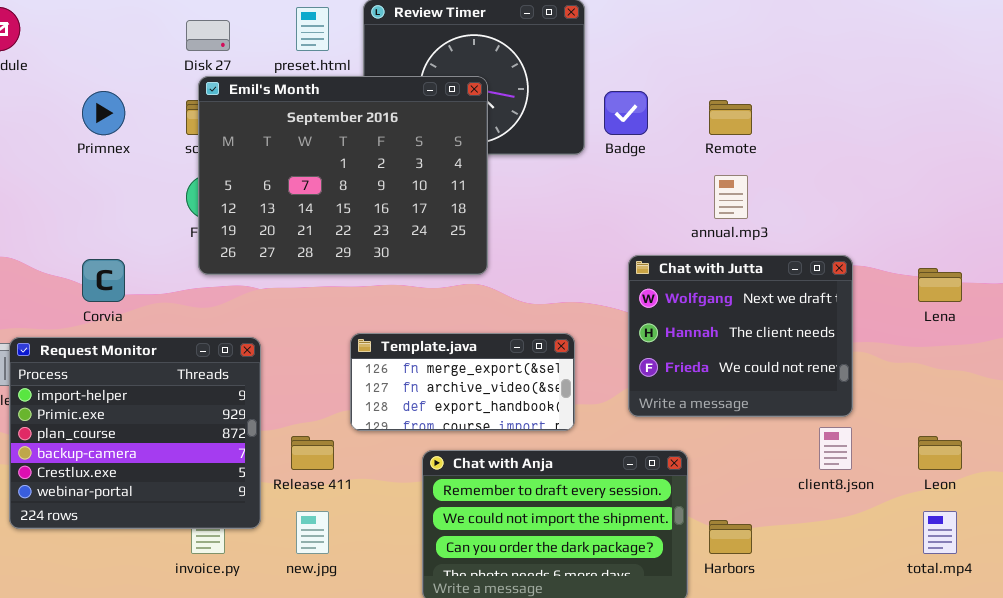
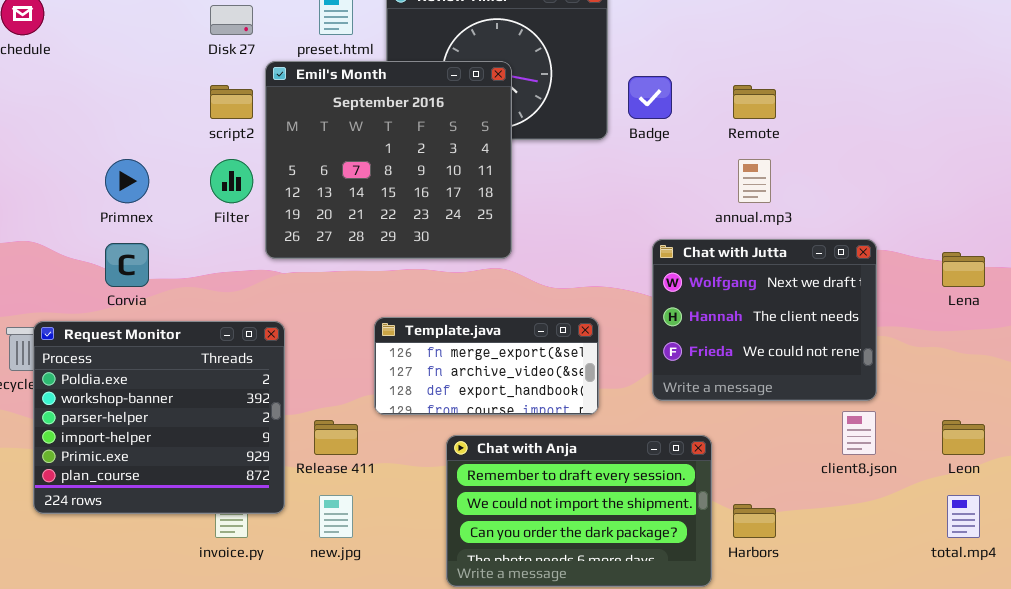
Emil's Month: [198,76,488,275] -> [265,61,512,259], resized
Primnex: [82,91,125,135] -> [105,159,149,203], moved
Request Monitor: [9,337,261,529] -> [33,321,285,514], scrolled up 3 rows

